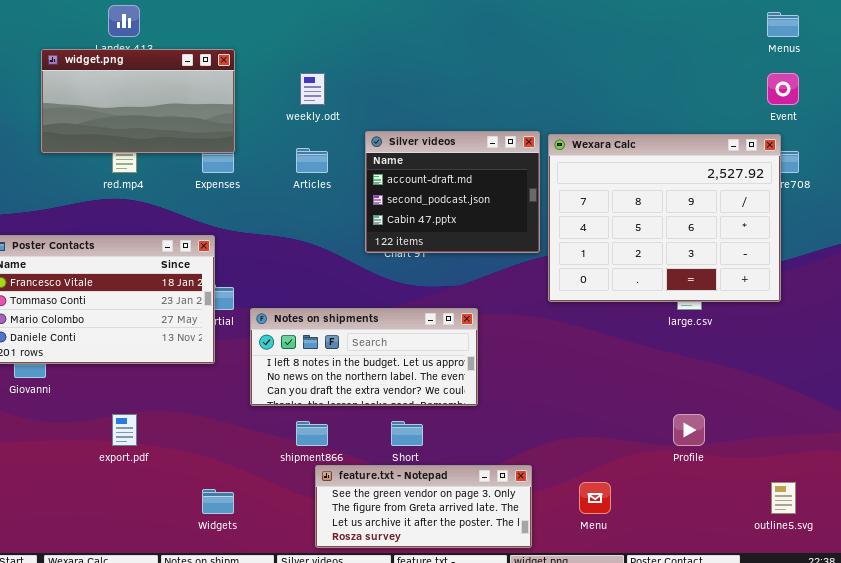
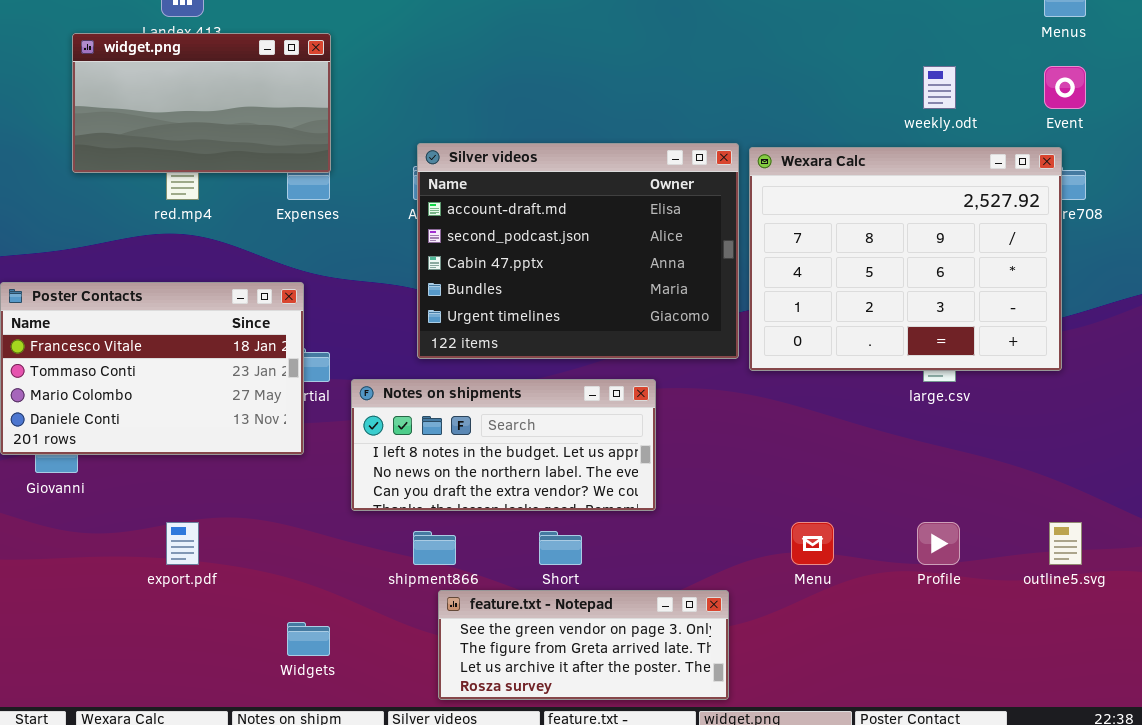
weekly.odt: [300,73,325,105] -> [923,66,956,109], moved
Silver videos: [365,131,540,253] -> [417,143,739,359], resized
Menu: [579,482,611,514] -> [791,522,834,565], moved
outline5.svg: [771,482,796,514] -> [1049,522,1082,565], moved

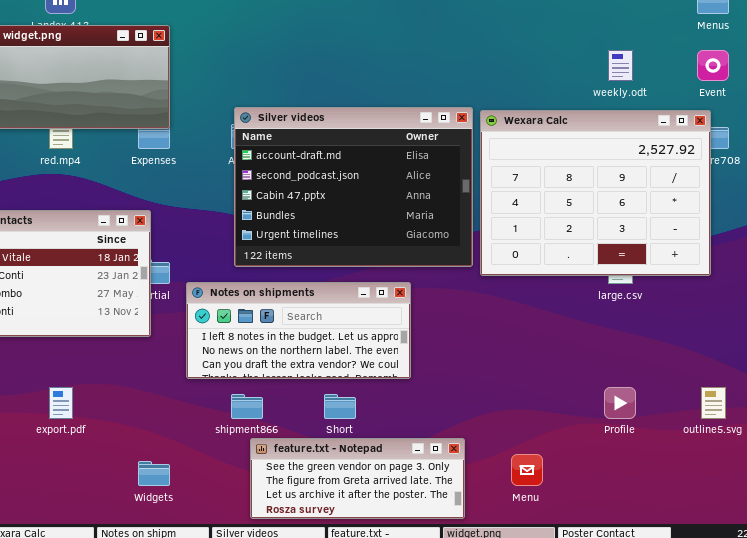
Menu: [791,522,834,565] -> [511,454,543,486], moved

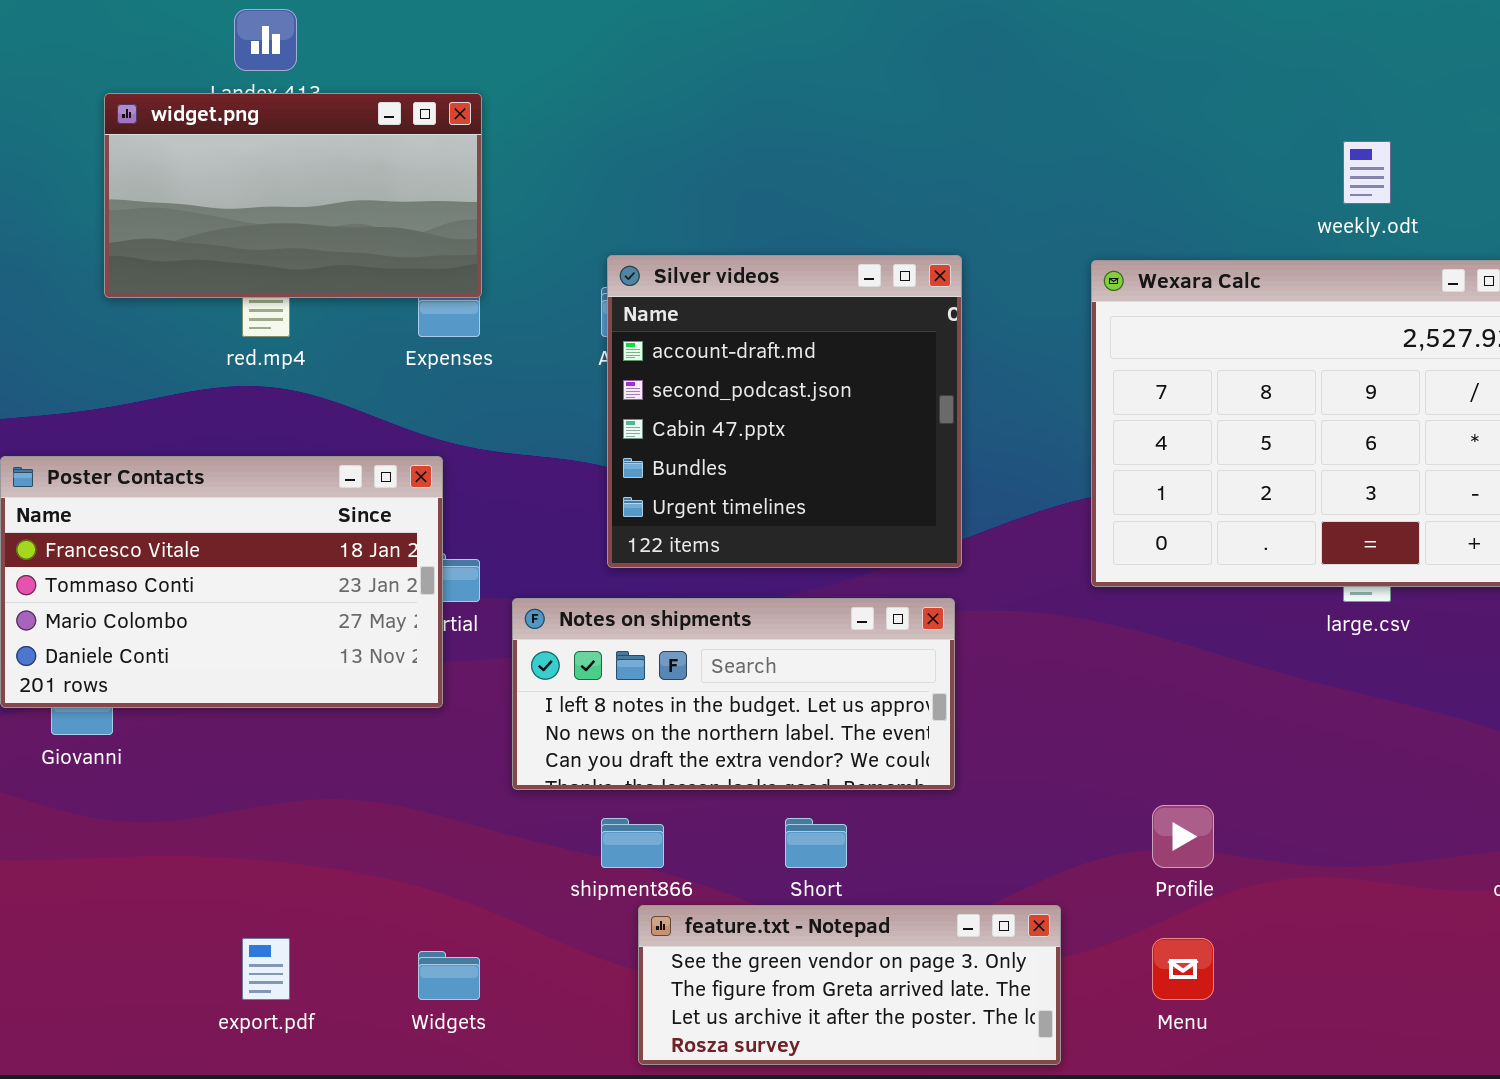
Silver videos: [234,107,473,267] -> [607,255,962,568], resized
export.pdf: [49,387,73,419] -> [242,938,290,1000], moved
Profile: [604,387,636,419] -> [1152,805,1214,868], moved

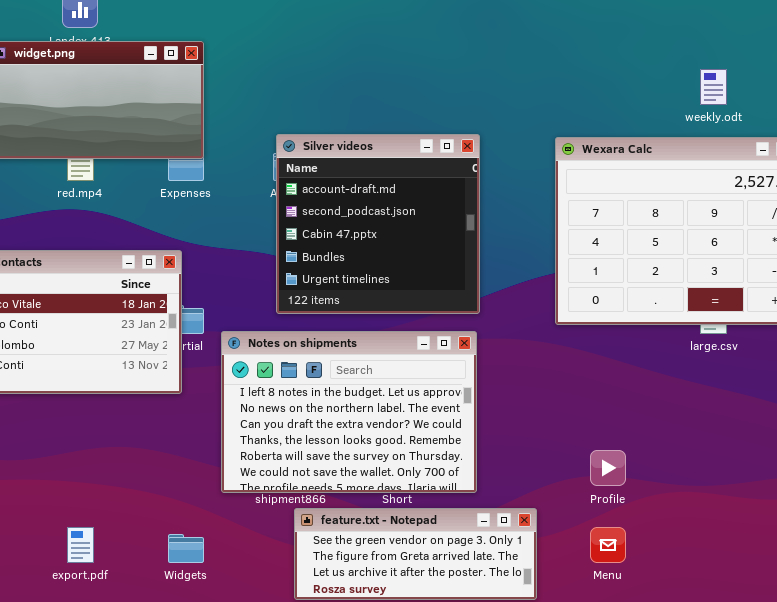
Notes on shipments: [512,598,955,790] -> [221,331,477,493], resized

